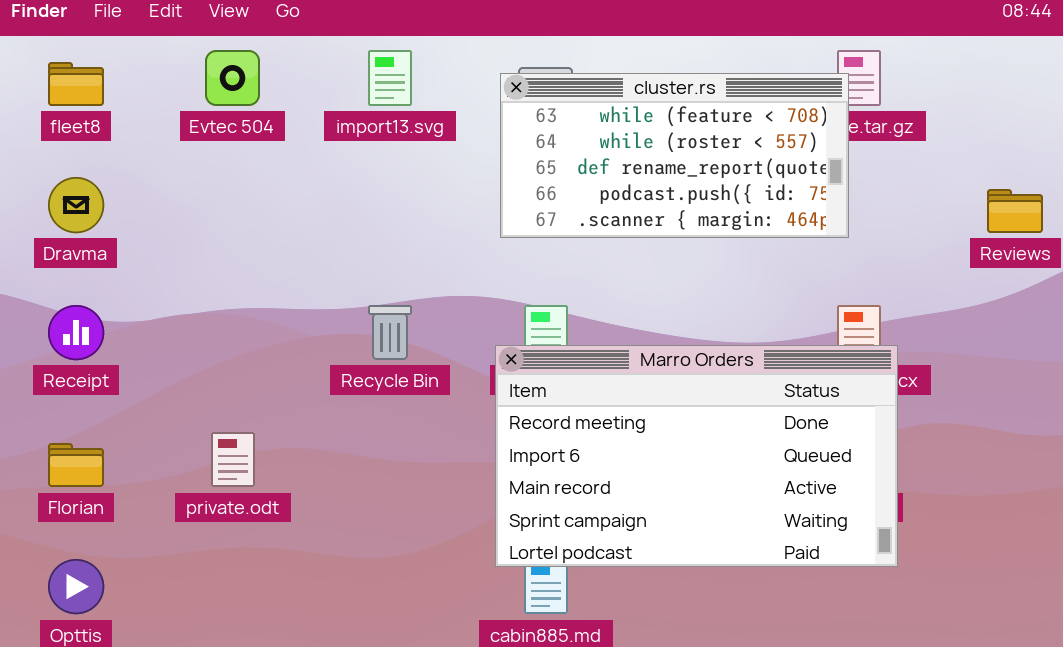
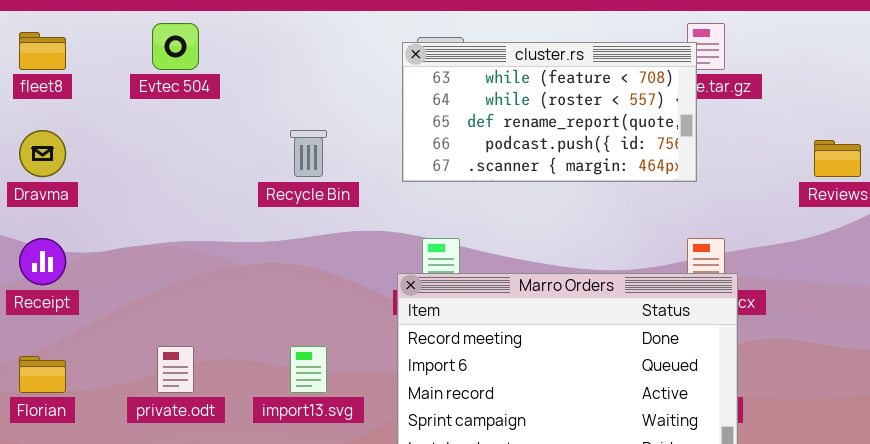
import13.svg: [368,50,412,106] -> [290,346,327,393], moved
Recycle Bin: [368,305,412,360] -> [290,130,327,177], moved

